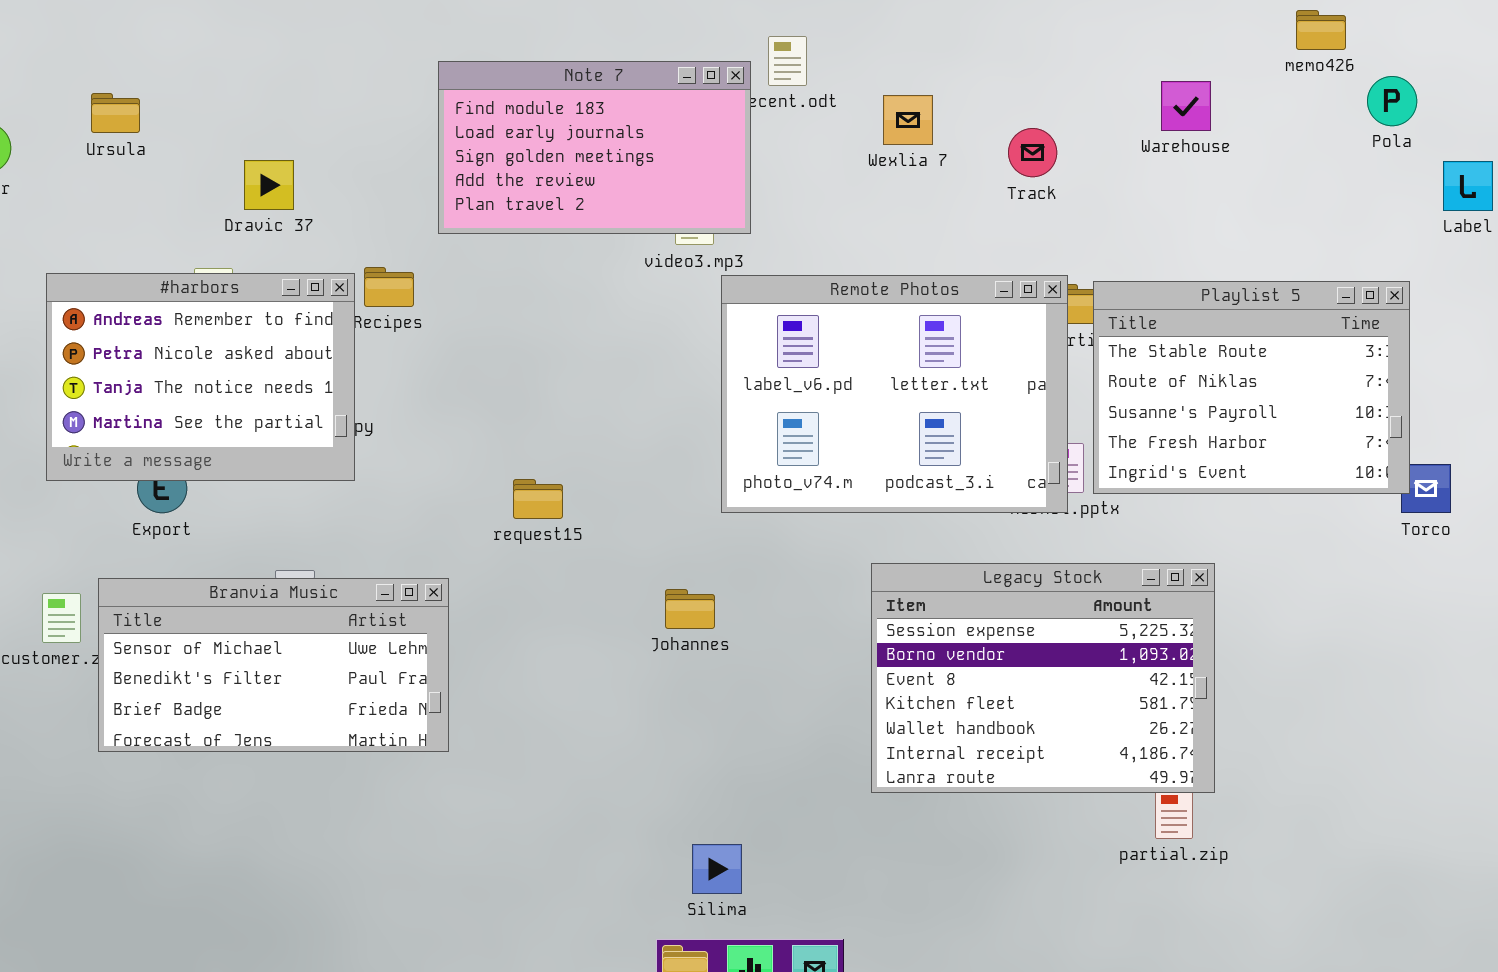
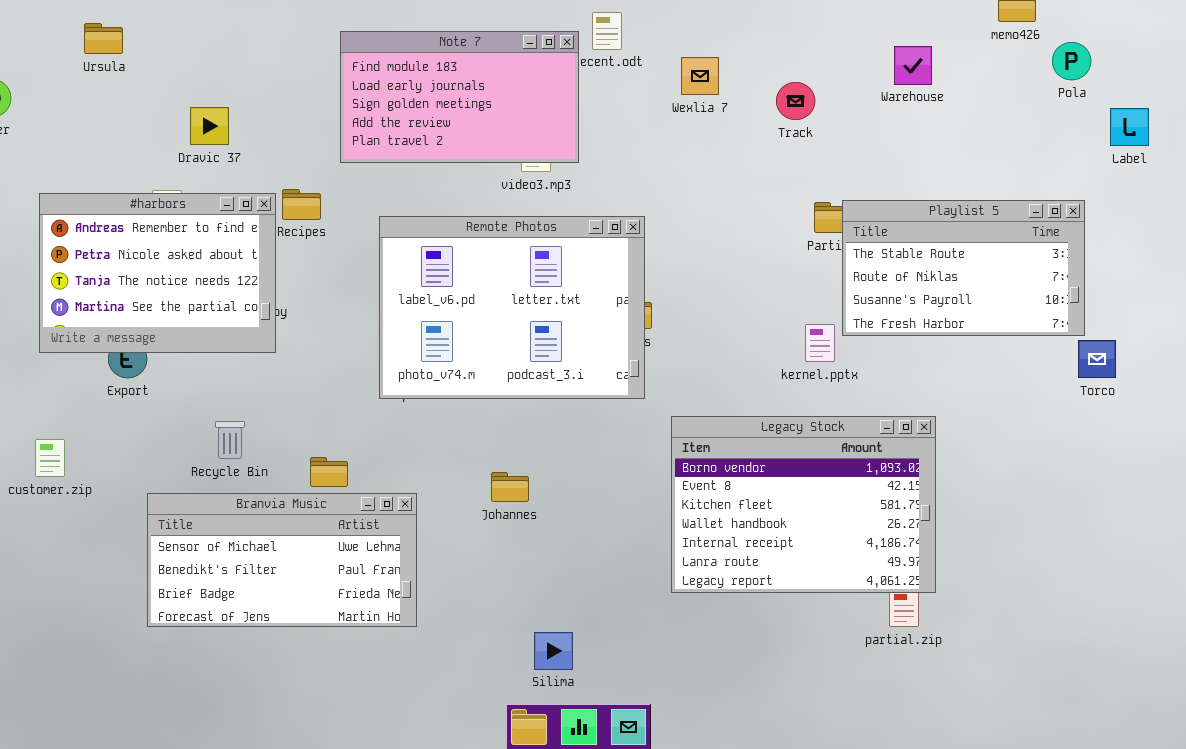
Ursula: [91,93,140,133] -> [84,23,123,54], moved
Remote Photos: [721,275,1068,513] -> [379,216,645,399], moved
Playlist 5: [1093,281,1410,494] -> [842,200,1085,336], resized
Legacy Stock: [871,563,1215,793] -> [671,416,936,593], scrolled down 1 row
Branvia Music: [98,578,449,752] -> [147,493,417,627], moved
Johannes: [665,589,715,629] -> [491,472,529,502], moved

